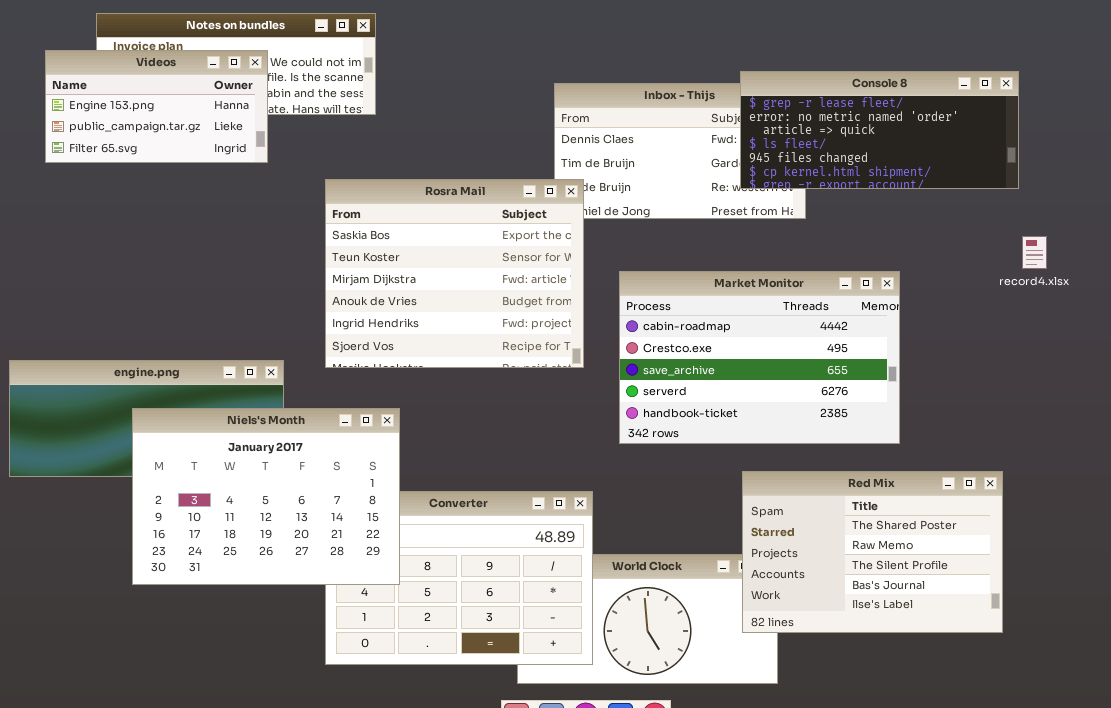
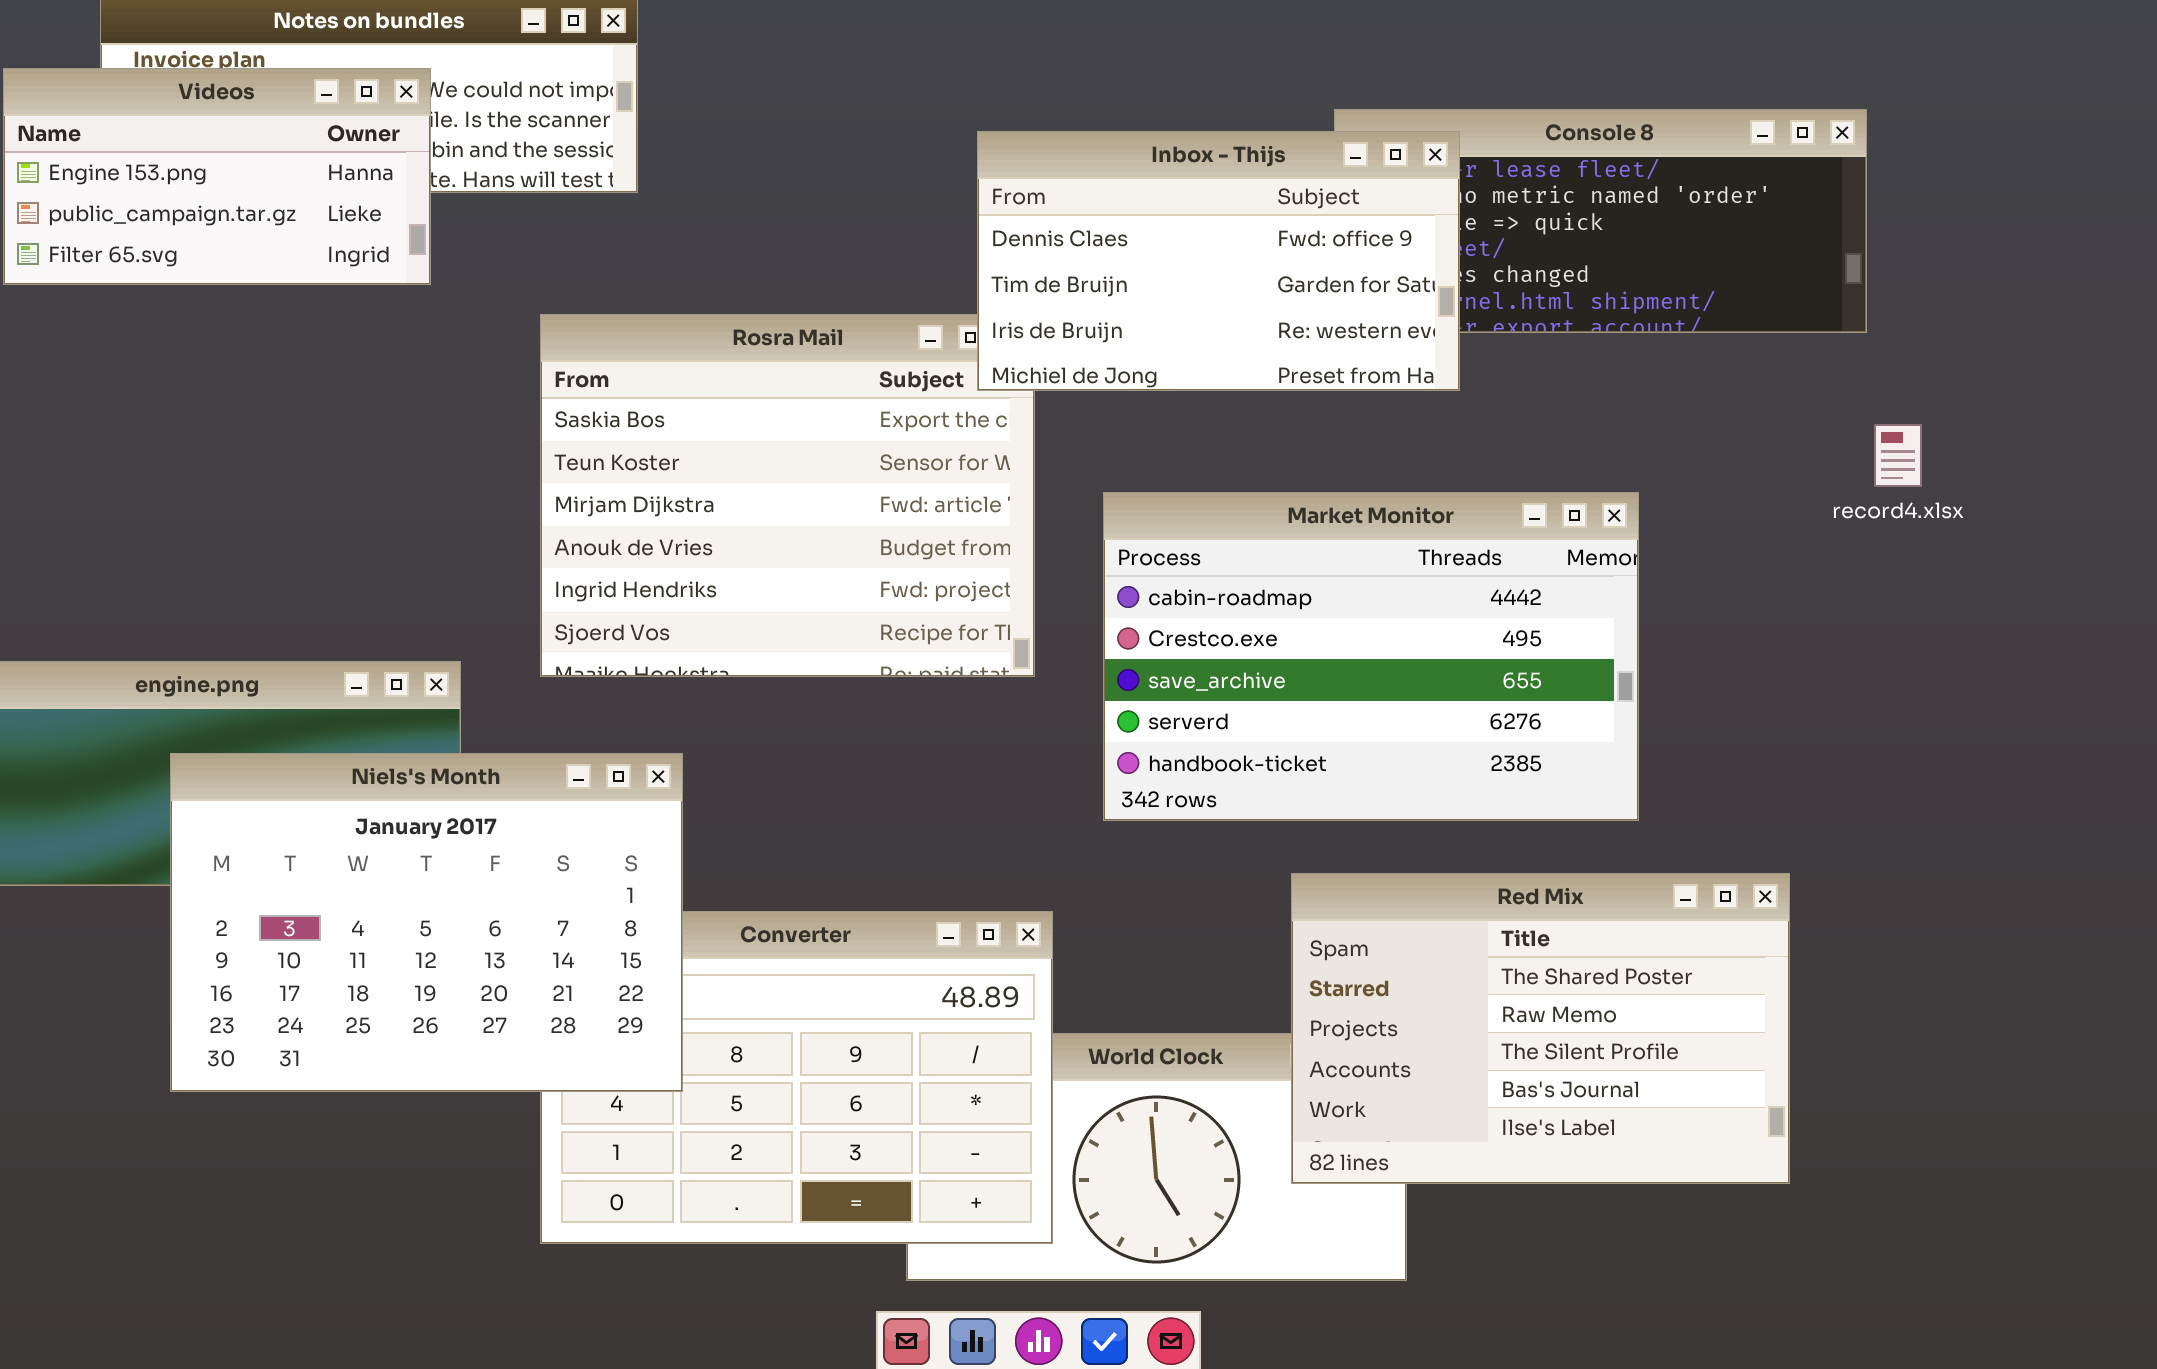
Inbox - Thijs: [554,83,806,219] -> [977,131,1460,391], raised
Red Mix: [742,471,1003,633] -> [1291,873,1790,1184], moved

